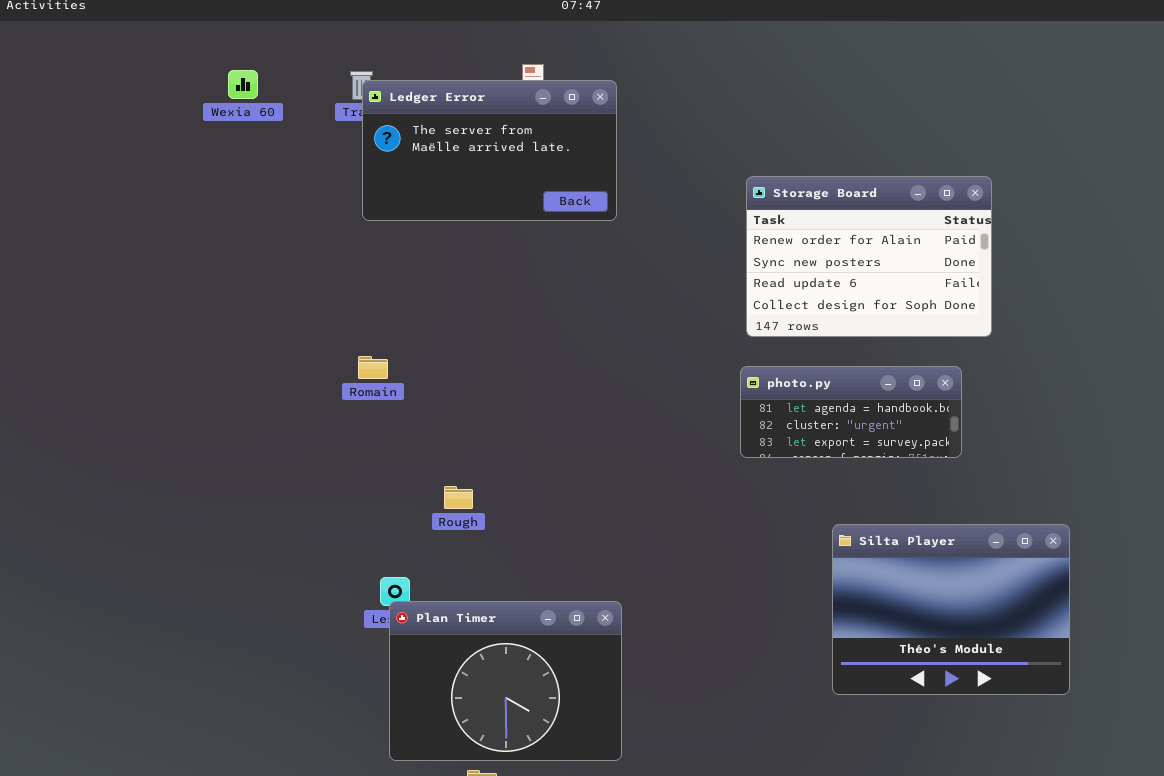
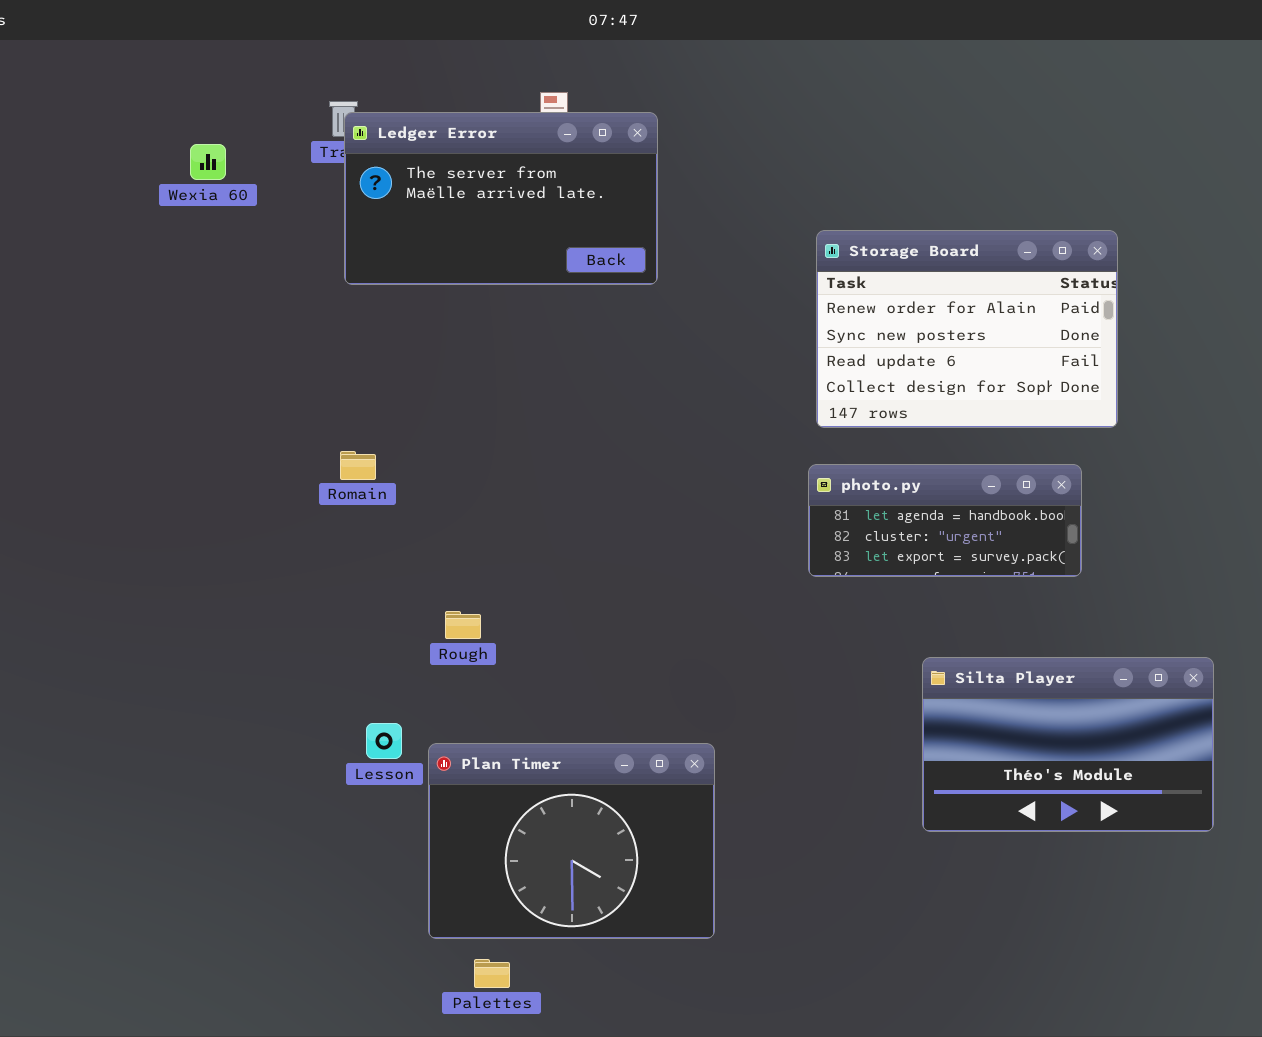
Wexia 60: [228,70,258,99] -> [190,144,226,180], moved
Silta Player: [832,524,1070,695] -> [922,657,1214,832], resized
Plan Timer: [389,601,622,761] -> [428,743,715,939], moved

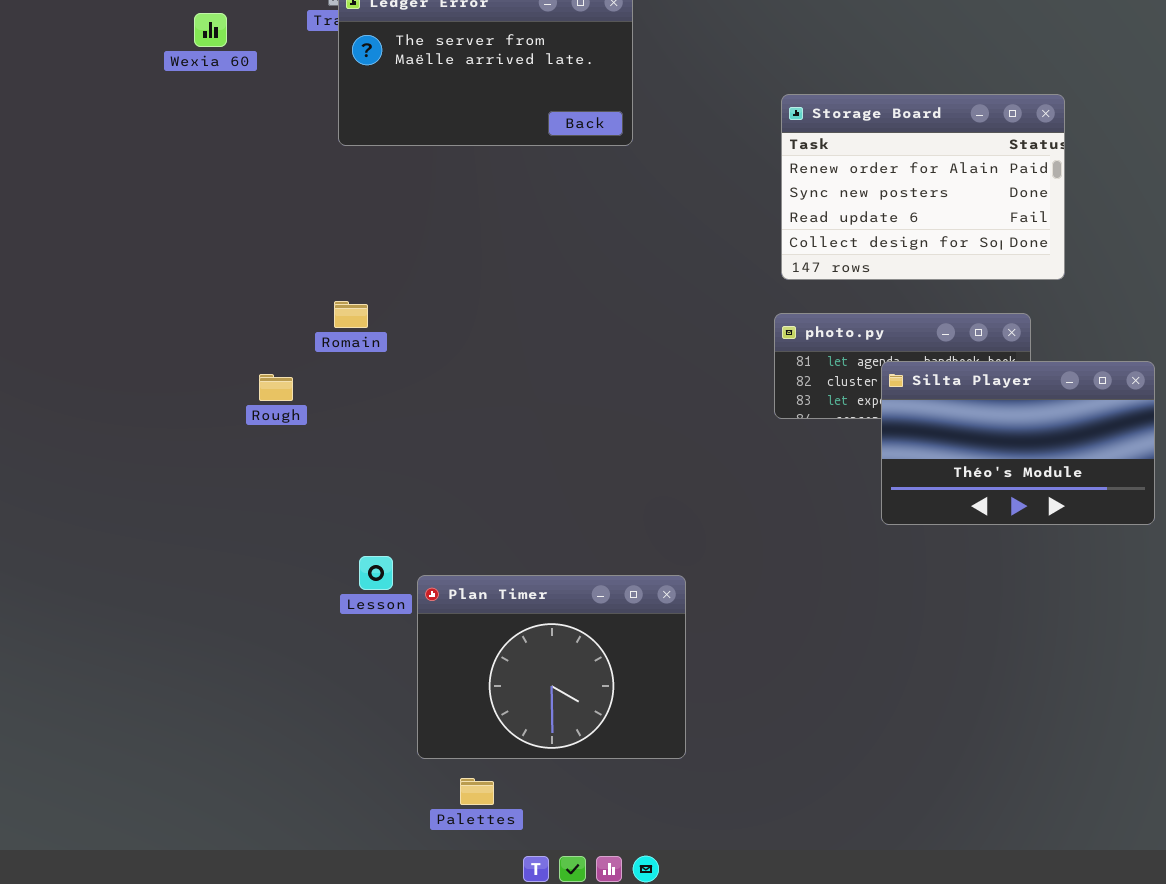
Rough: [445,611,481,639] -> [259,374,293,401], moved
Silta Player: [922,657,1214,832] -> [881,361,1155,525], moved

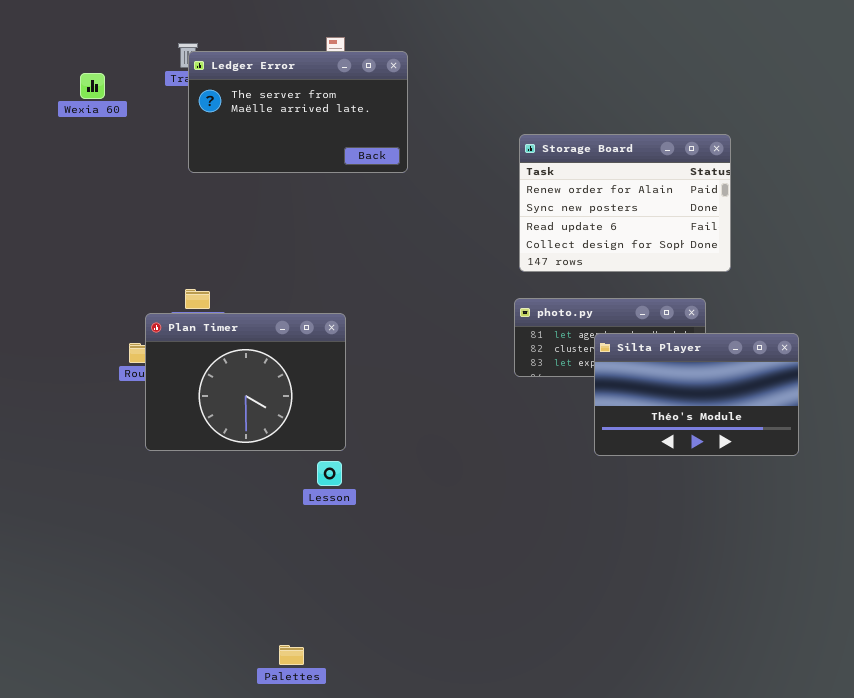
Lesson: [359,556,393,590] -> [317,461,342,486], moved
Plan Timer: [417,575,686,759] -> [145,313,346,451], moved

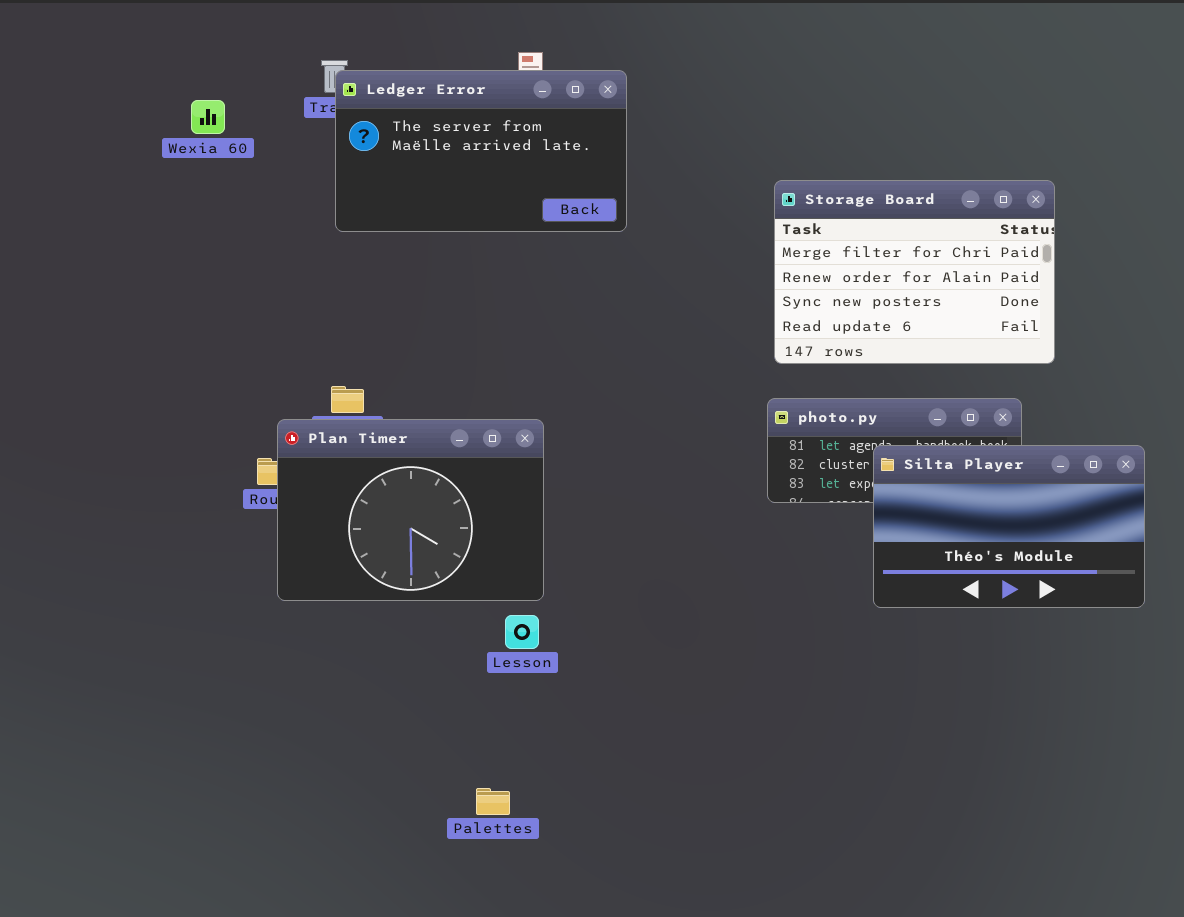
Storage Board: [519,134,731,272] -> [774,180,1055,364], scrolled up 1 row
Palettes: [279,645,304,665] -> [476,788,510,815], moved

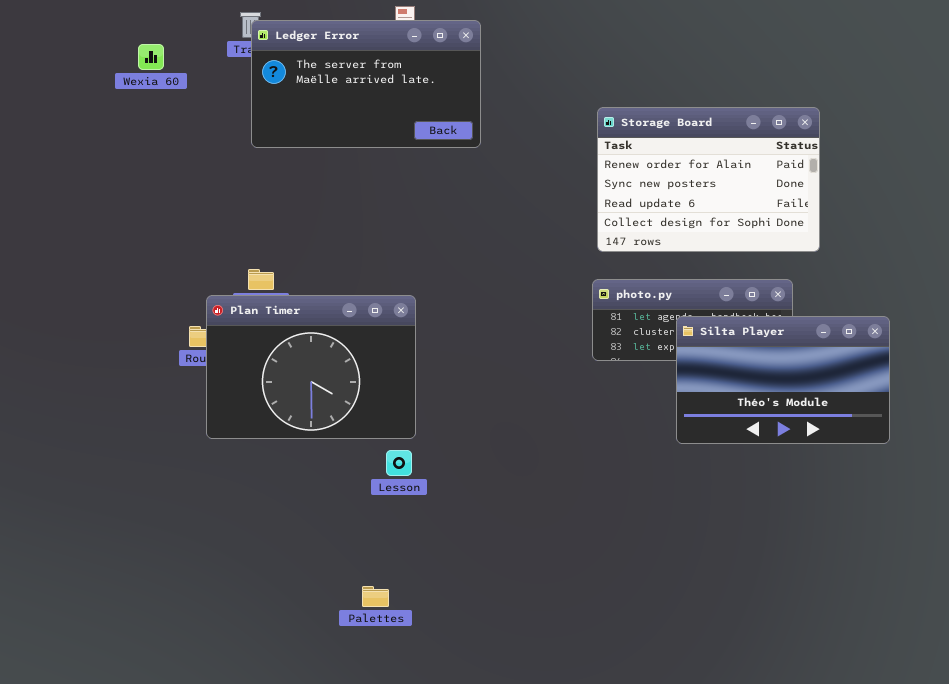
Storage Board: [774,180,1055,364] -> [597,107,820,252], scrolled down 1 row

